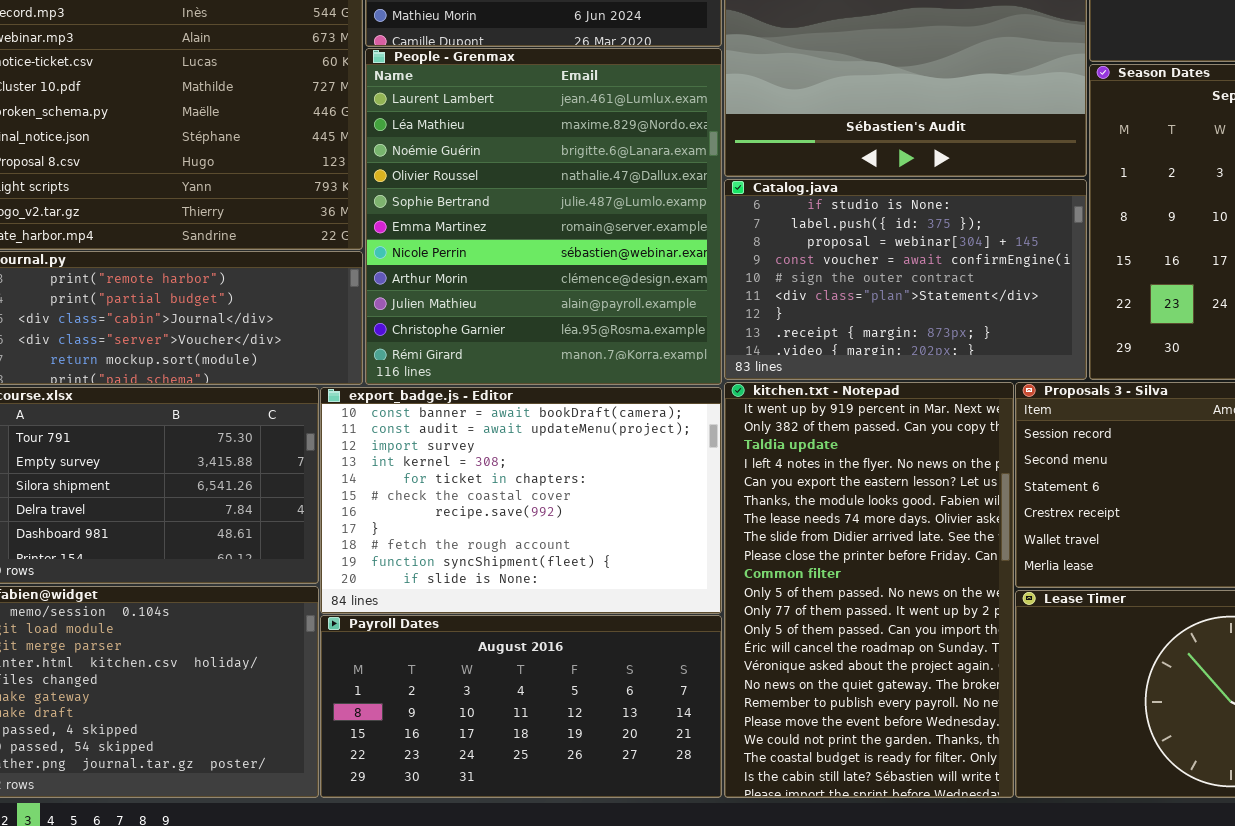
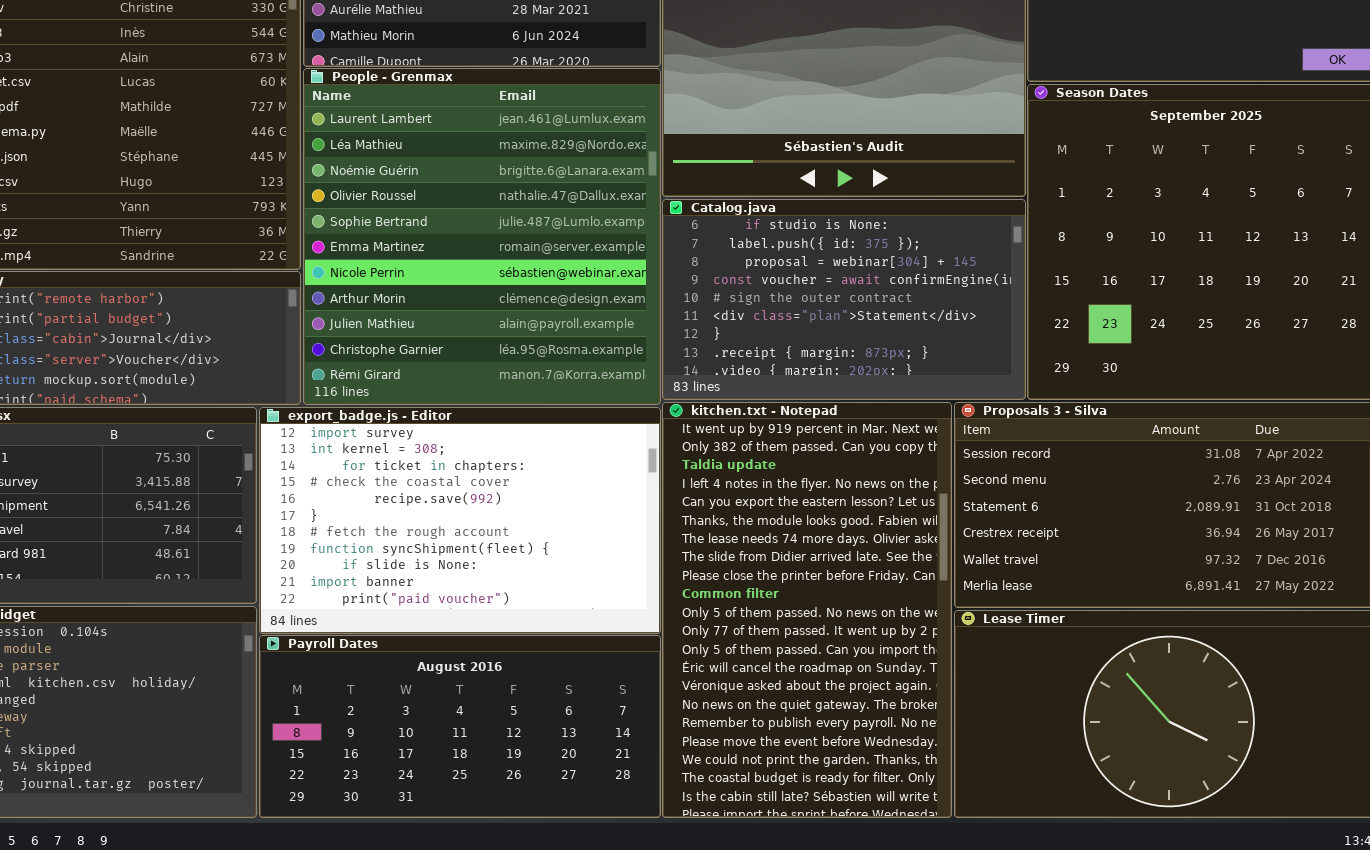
export_badge.js - Editor: [320,387,722,614] -> [259,407,661,634], scrolled down 2 rows

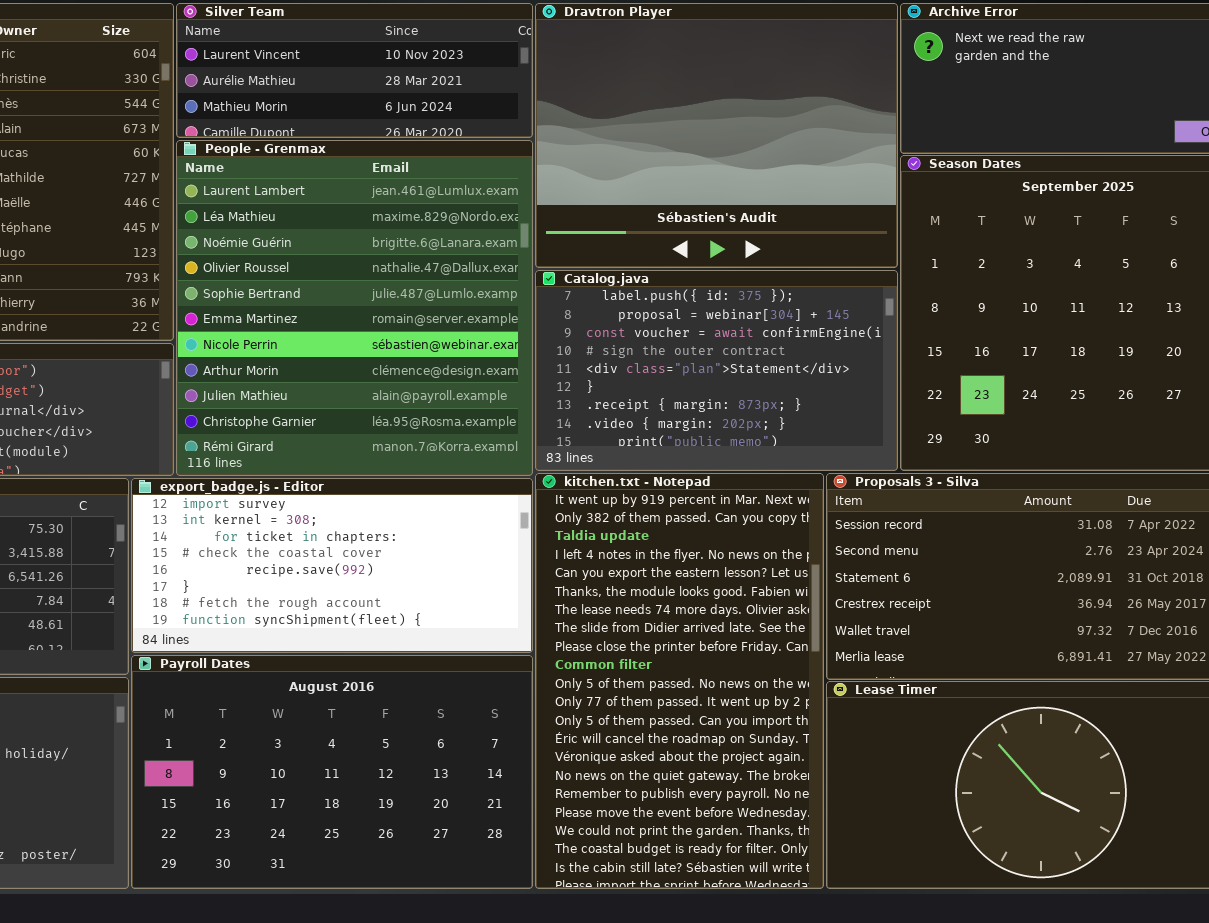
Catalog.java: [662,199,1026,400] -> [535,270,898,471], scrolled down 1 row
export_badge.js - Editor: [259,407,661,634] -> [131,478,533,653], resized
Payroll Dates: [259,635,661,818] -> [131,655,533,889], resized

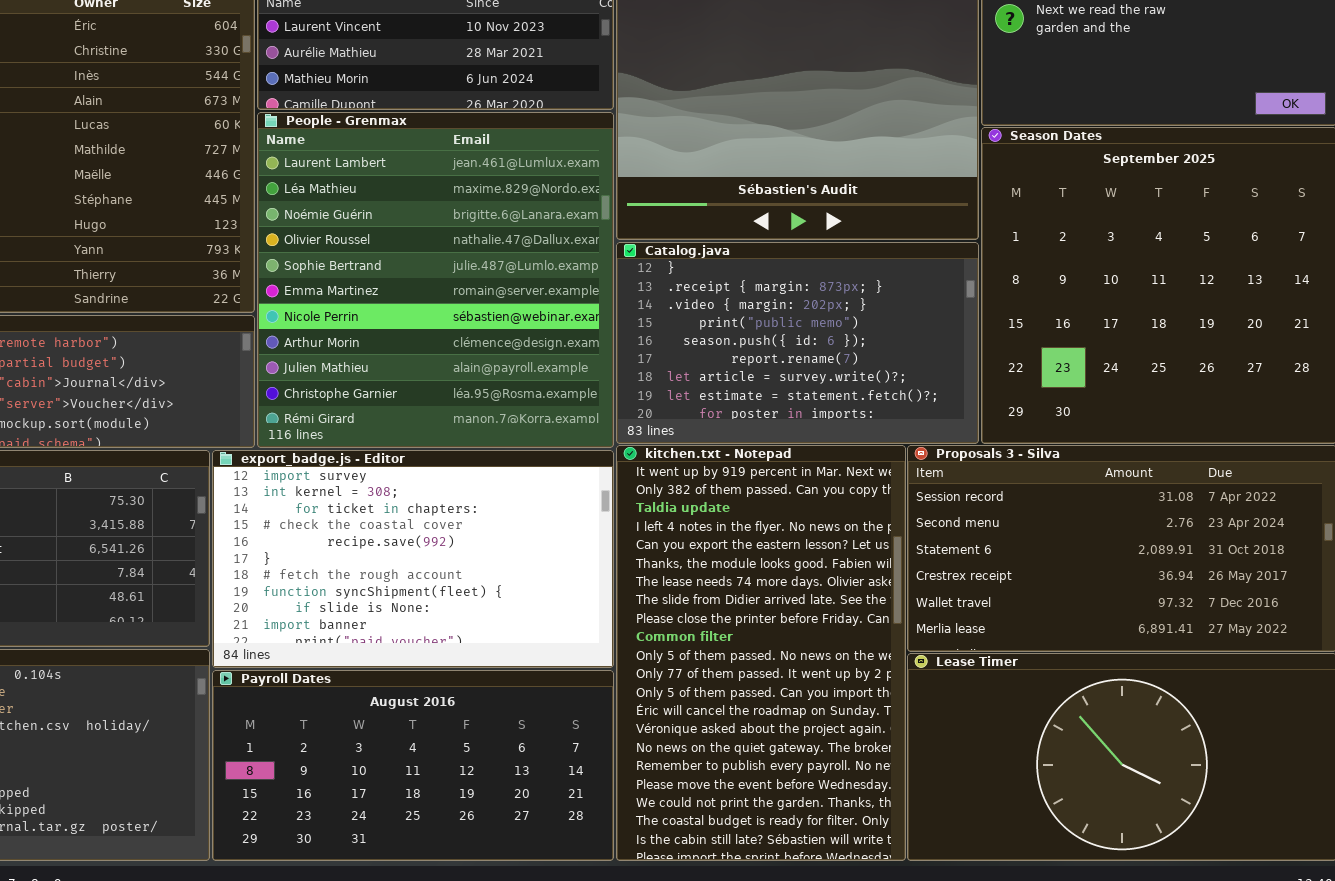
Catalog.java: [535,270,898,471] -> [616,242,979,444], scrolled down 5 rows
export_badge.js - Editor: [131,478,533,653] -> [212,450,614,668], resized
Payroll Dates: [131,655,533,889] -> [212,670,614,861], resized

